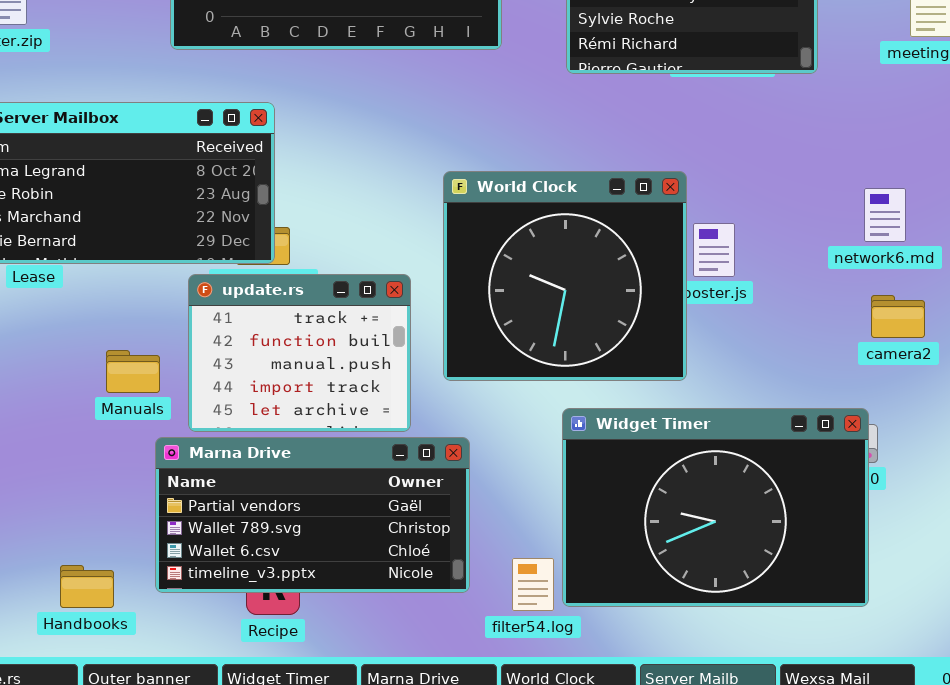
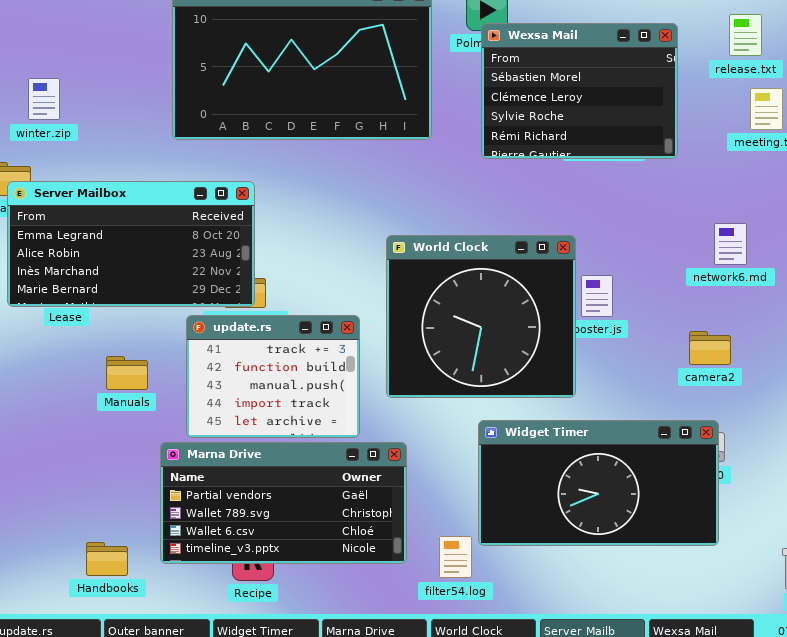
network6.md: [864,188,906,242] -> [714,223,747,265], moved
camera2: [871,295,925,338] -> [689,331,731,365], moved
Manuals: [106,350,160,393] -> [106,356,148,390], moved
Widget Timer: [562,408,869,607] -> [478,420,719,546], resized

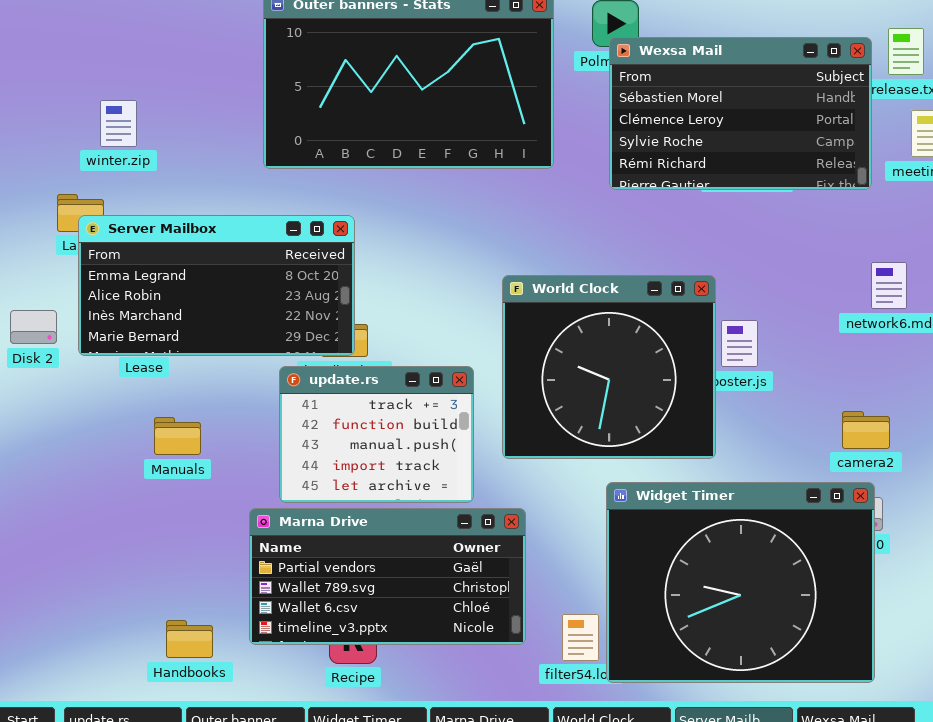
Wexsa Mail: [481,23,678,159] -> [609,37,872,190], resized
camera2: [689,331,731,365] -> [842,411,890,449], moved
Manuals: [106,356,148,390] -> [154,417,201,455], moved
Widget Timer: [478,420,719,546] -> [606,482,875,683], resized

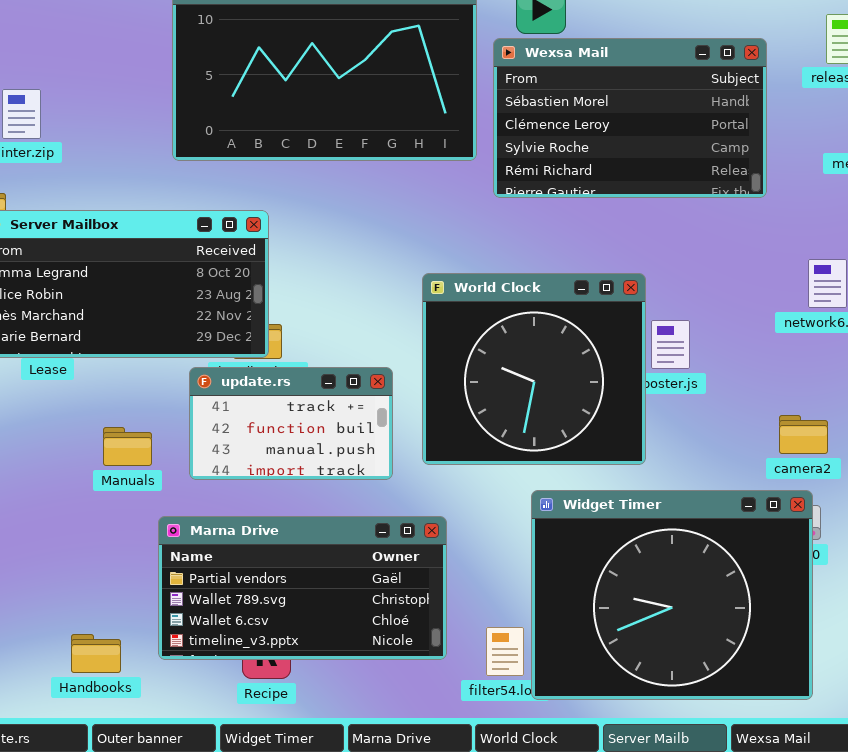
Wexsa Mail: [609,37,872,190] -> [493,38,767,198], moved
update.rs: [279,366,474,503] -> [189,367,393,480], resized
Manuals: [154,417,201,455] -> [103,427,152,466], moved

